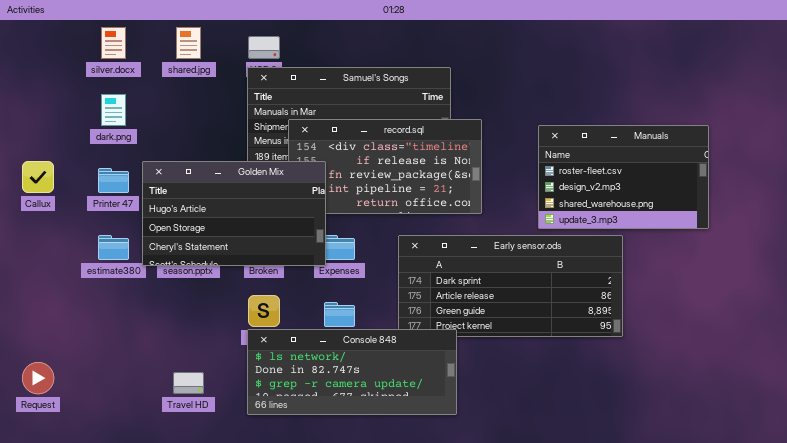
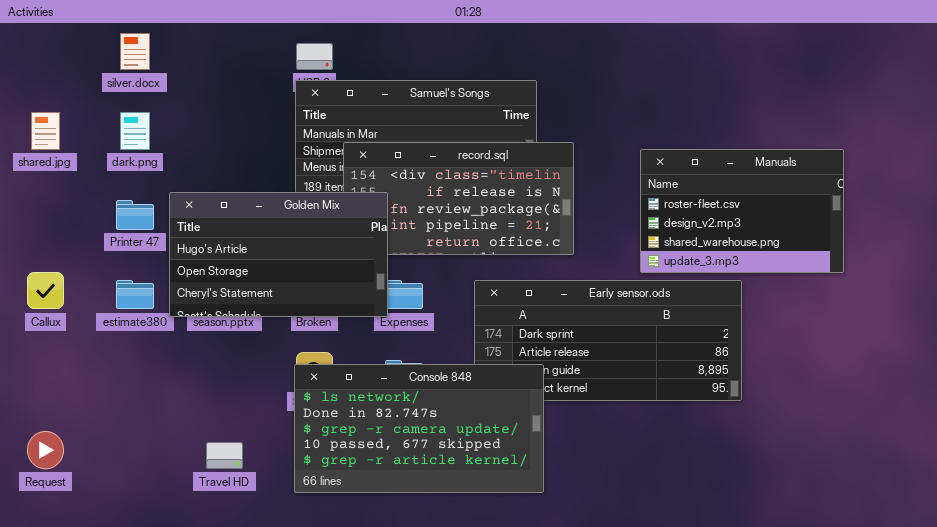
shared.jpg: [176,27,201,59] -> [31,112,60,150], moved
Callux: [22,161,54,193] -> [27,272,64,309], moved
Console 848: [247,329,457,415] -> [294,364,544,493], resized

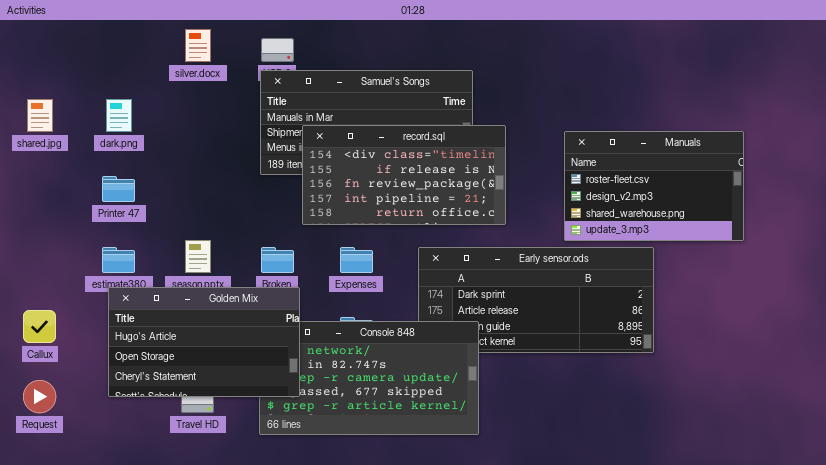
silver.docx: [120,33,150,70] -> [185,29,211,62], moved
Golden Mix: [169,192,388,317] -> [108,287,300,397], moved
Callux: [27,272,64,309] -> [23,310,56,343], moved

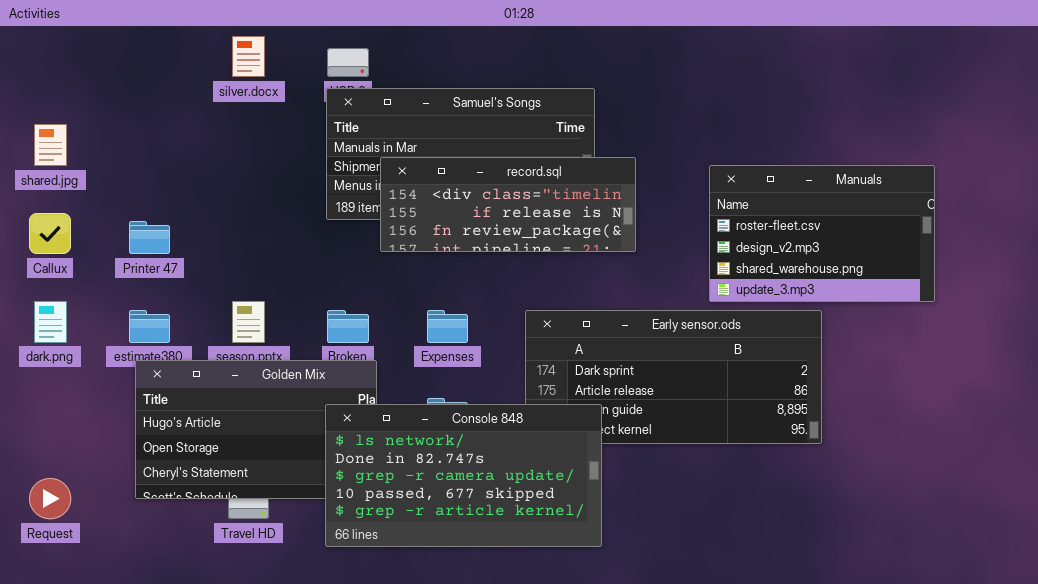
dark.png: [106,99,132,132] -> [34,301,67,343], moved
record.sql: [302,125,506,225] -> [380,157,636,252], resized
Callux: [23,310,56,343] -> [29,213,71,254], moved
Console 848: [259,321,479,435] -> [325,404,602,547], raised

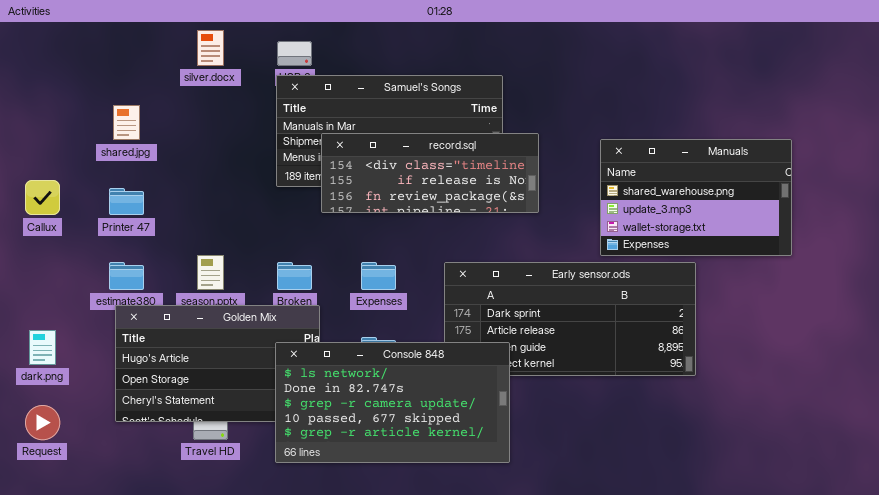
shared.jpg: [34,124,67,166] -> [113,105,140,140], moved
Manuals: [709,165,935,302] -> [600,139,792,256], scrolled down 2 rows
dark.png: [34,301,67,343] -> [29,330,56,365], moved

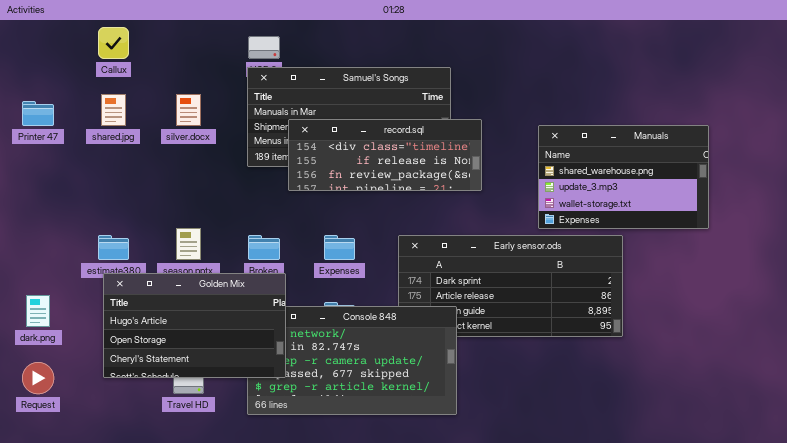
silver.docx: [197,30,224,66] -> [176,94,201,126], moved
Callux: [25,180,60,215] -> [98,27,129,59], moved
Printer 47: [109,188,144,215] -> [22,101,54,126], moved
Golden Mix: [115,305,320,422] -> [103,273,286,378], raised

